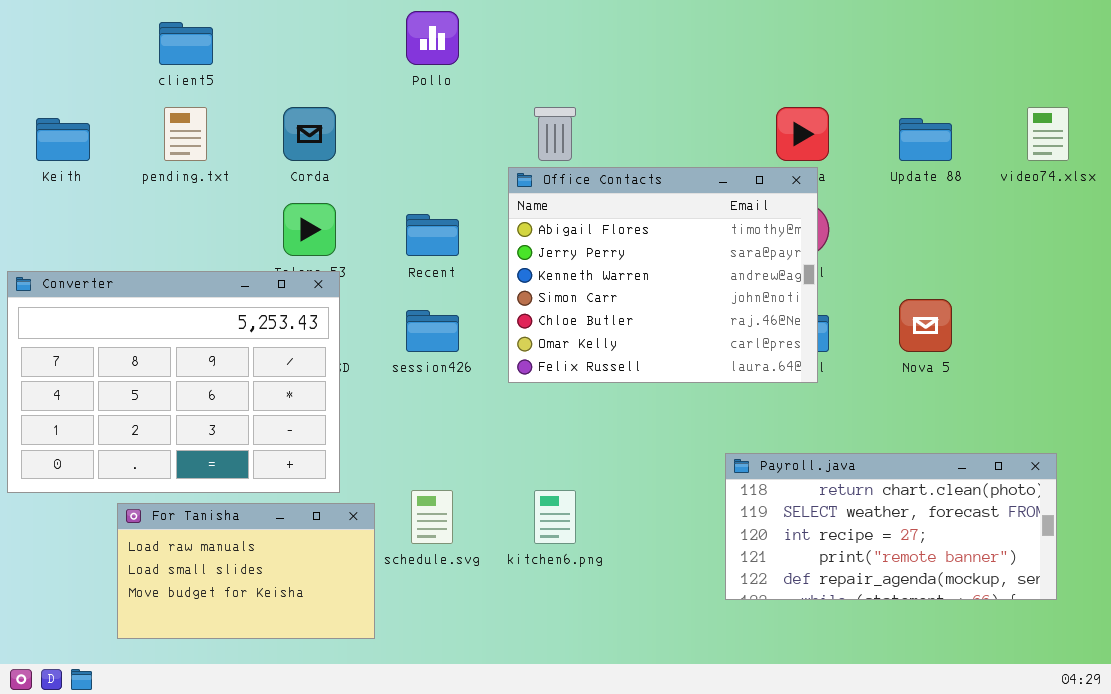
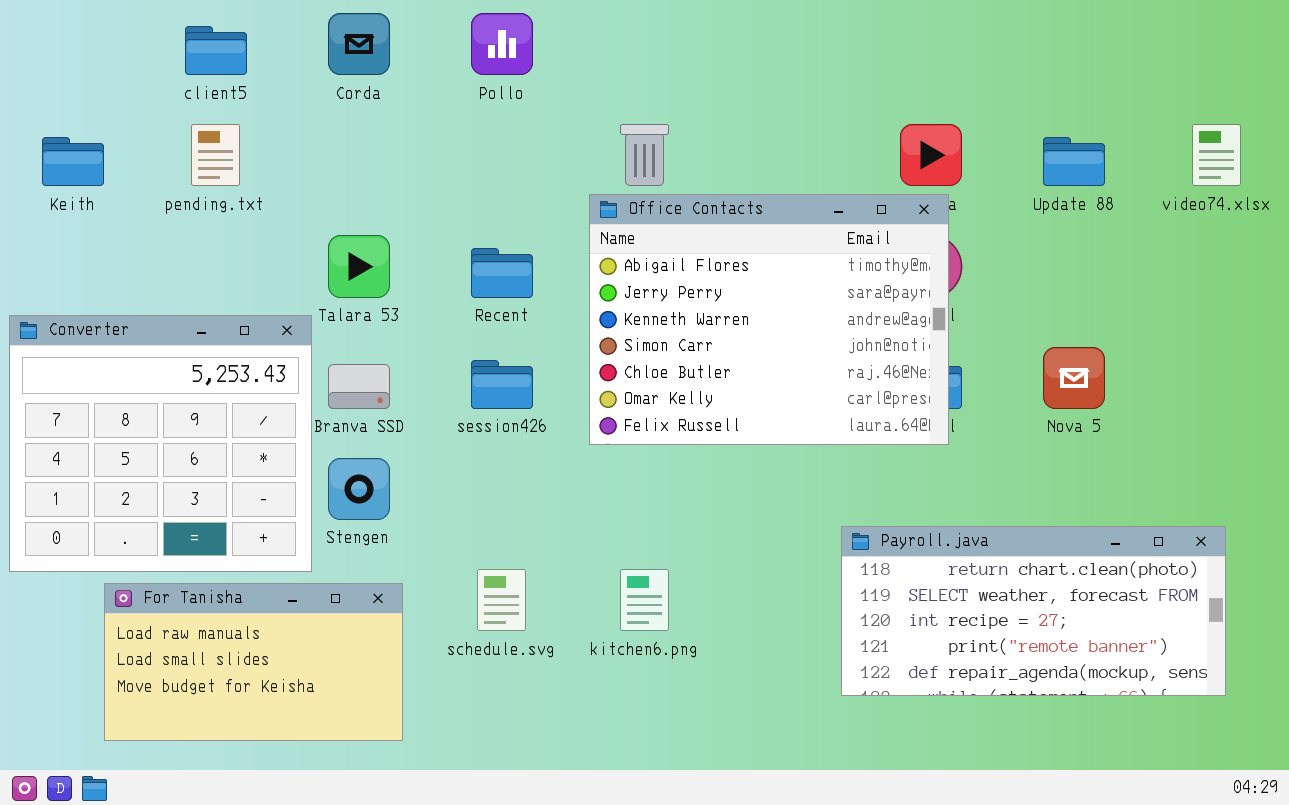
Corda: [283,107,336,161] -> [328,13,390,75], moved
Converter: [7,271,340,493] -> [9,315,312,572], resized
For Tanisha: [117,503,375,639] -> [104,583,403,741], moved

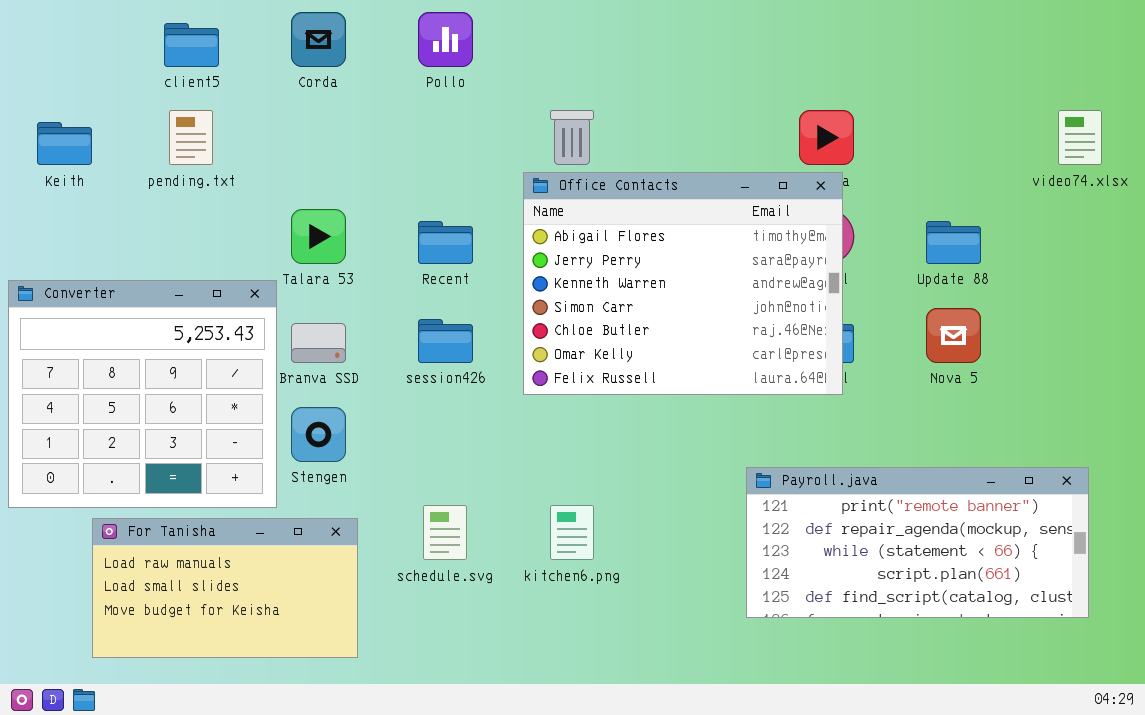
Update 88: [1043,137,1105,186] -> [926,221,981,264], moved
Payroll.java: [841,526,1226,696] -> [746,467,1089,618], scrolled down 3 rows

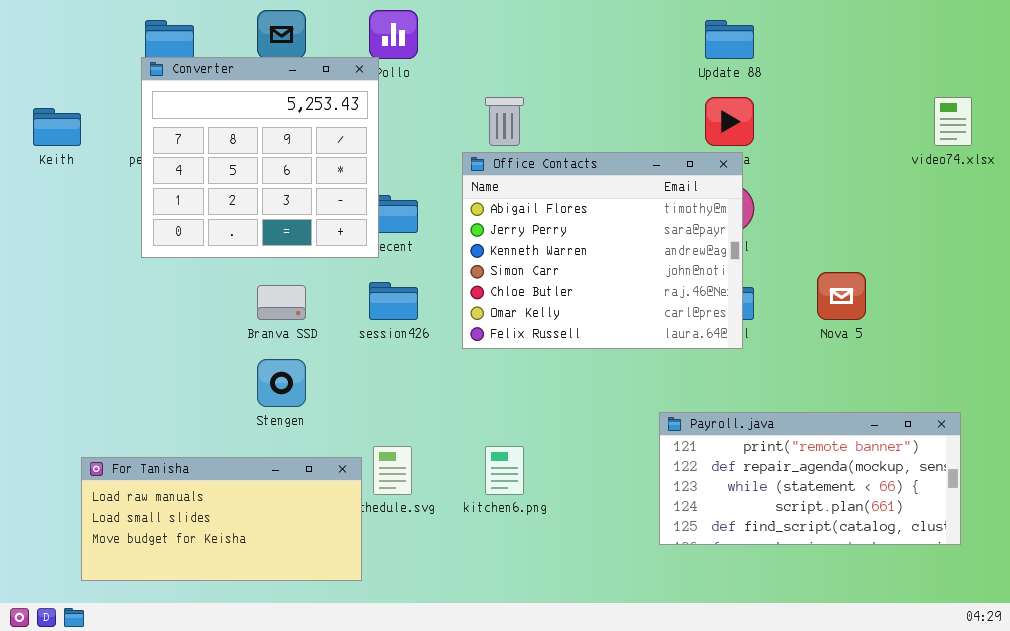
Update 88: [926,221,981,264] -> [705,20,754,59], moved
Converter: [8,280,277,508] -> [141,57,379,258], moved
For Tanisha: [92,518,358,658] -> [81,457,362,581], resized

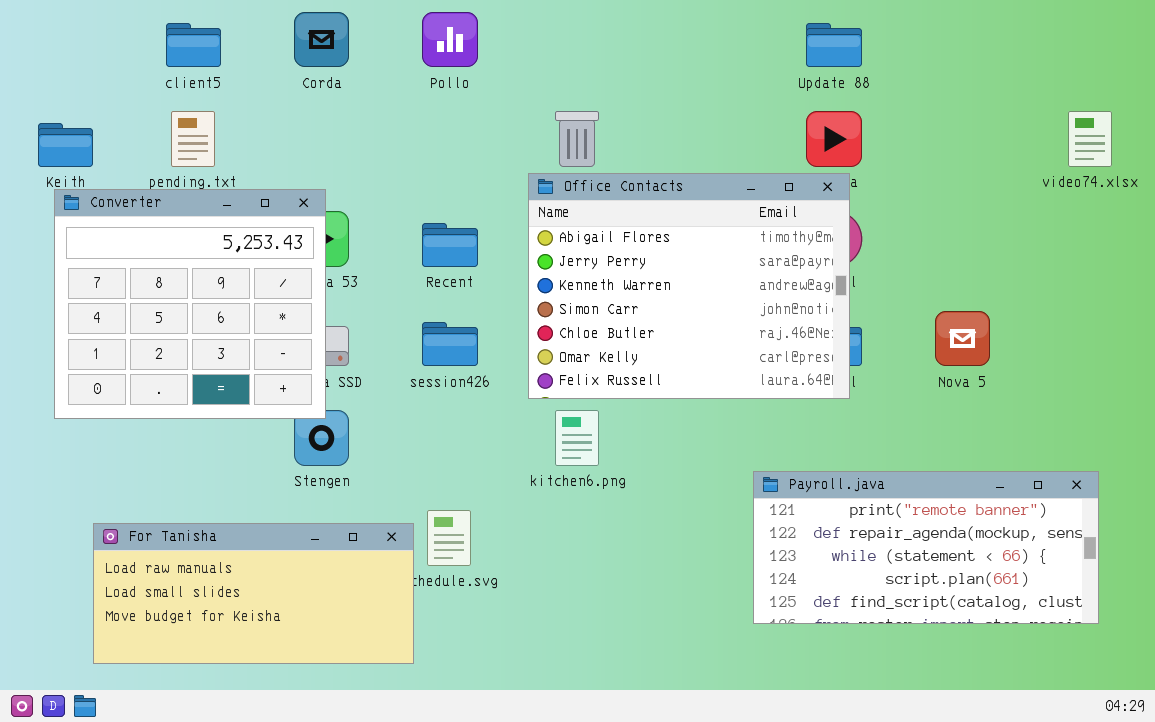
Converter: [141,57,379,258] -> [54,189,326,419], moved
kitchen6.png: [485,446,524,495] -> [555,410,599,466], moved

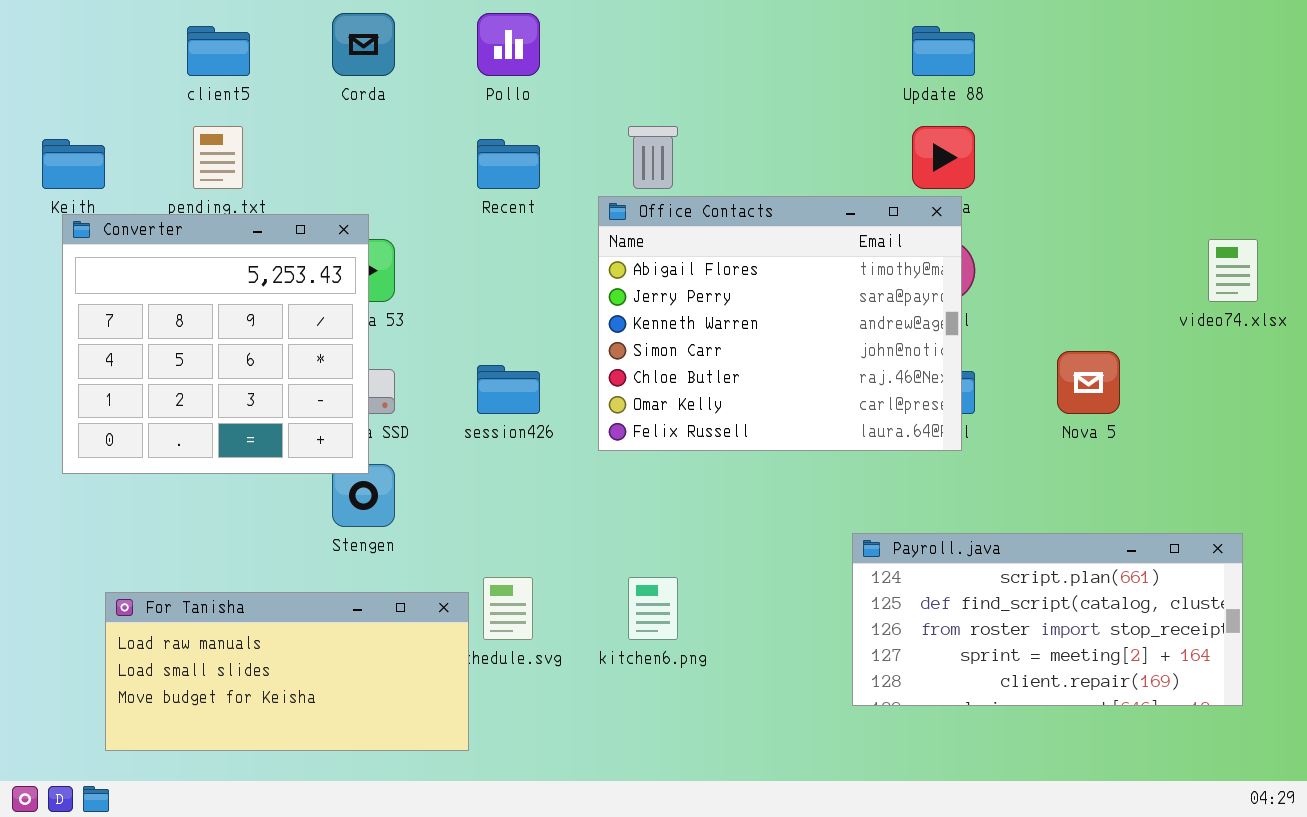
video74.xlsx: [1068,111,1112,167] -> [1208,239,1258,302], moved
Recent: [422,223,478,267] -> [477,139,540,189], moved
kitchen6.png: [555,410,599,466] -> [628,577,678,640], moved
Payroll.java: [753,471,1099,624] -> [852,533,1243,706], scrolled down 3 rows

